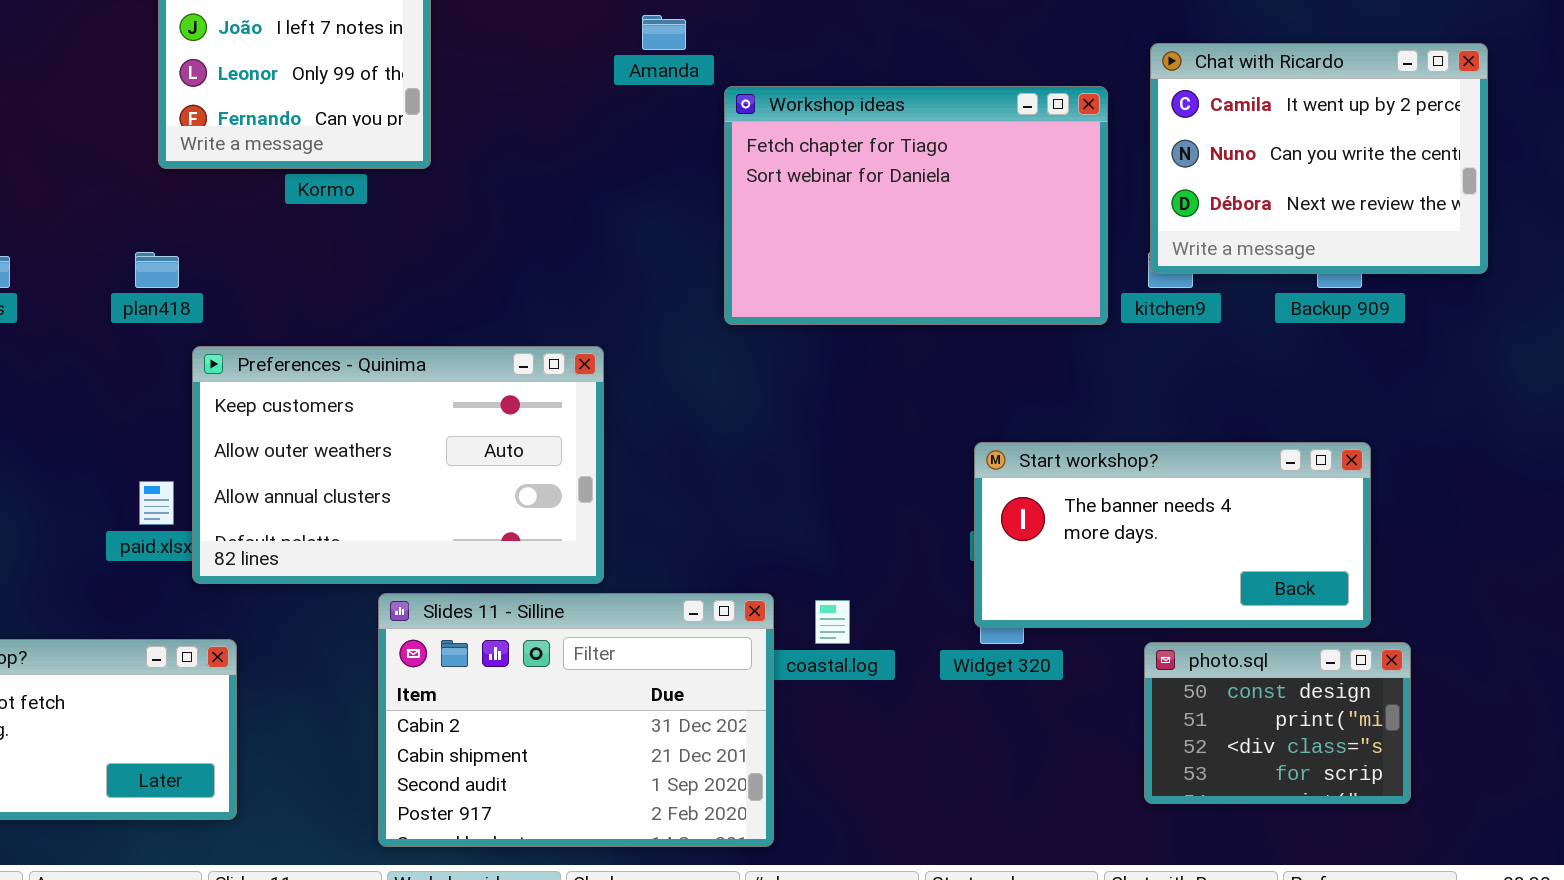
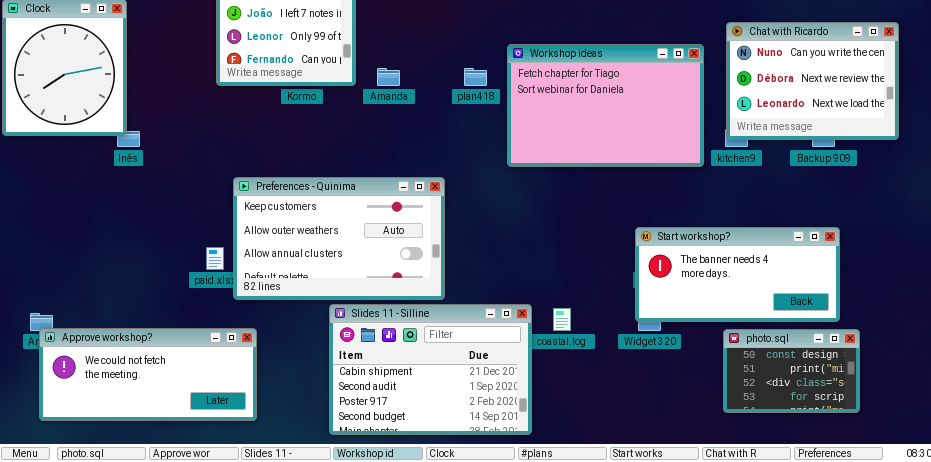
Amanda: [642,15,686,50] -> [377,68,400,86], moved
Chat with Ricardo: [1150,43,1488,274] -> [726,22,899,140], scrolled down 1 row
plan418: [135,252,179,288] -> [464,68,487,86], moved
Slides 11 - Silline: [378,593,774,847] -> [329,304,532,435], scrolled down 1 row

